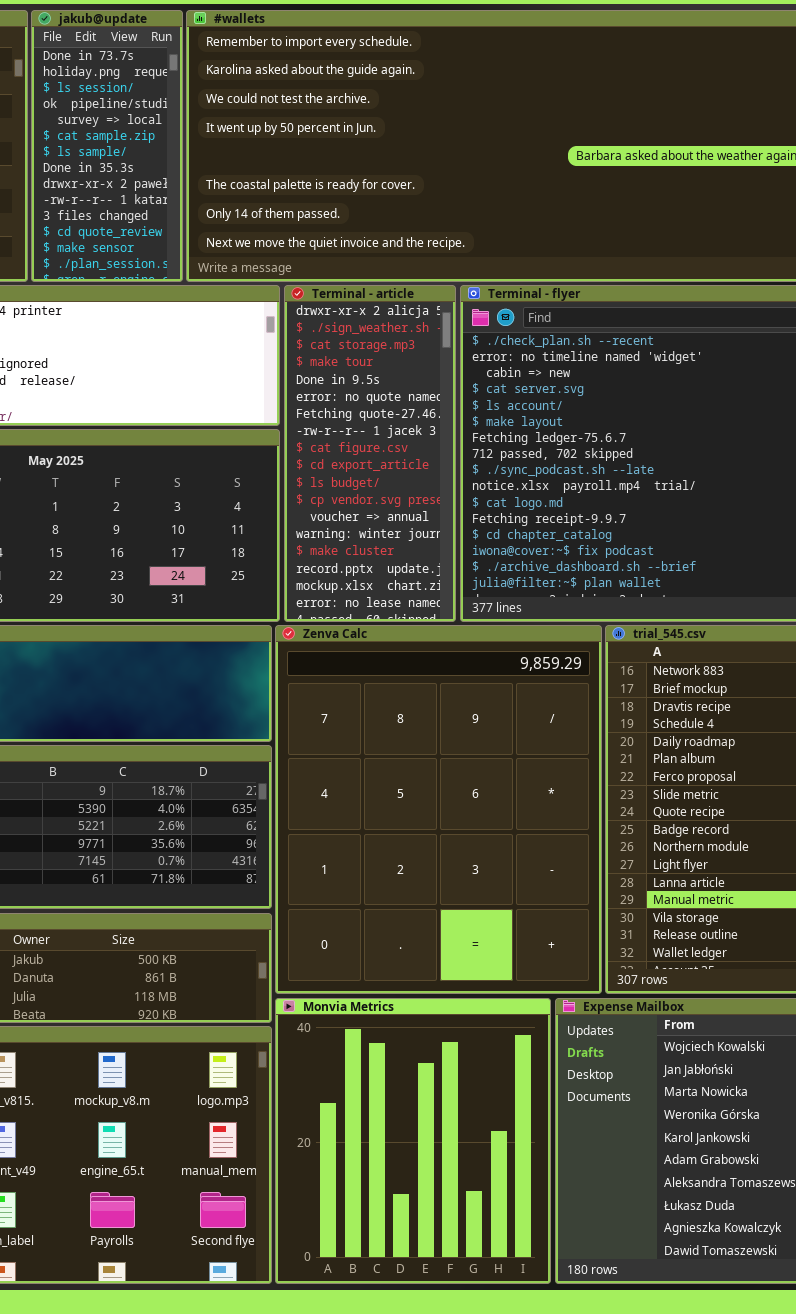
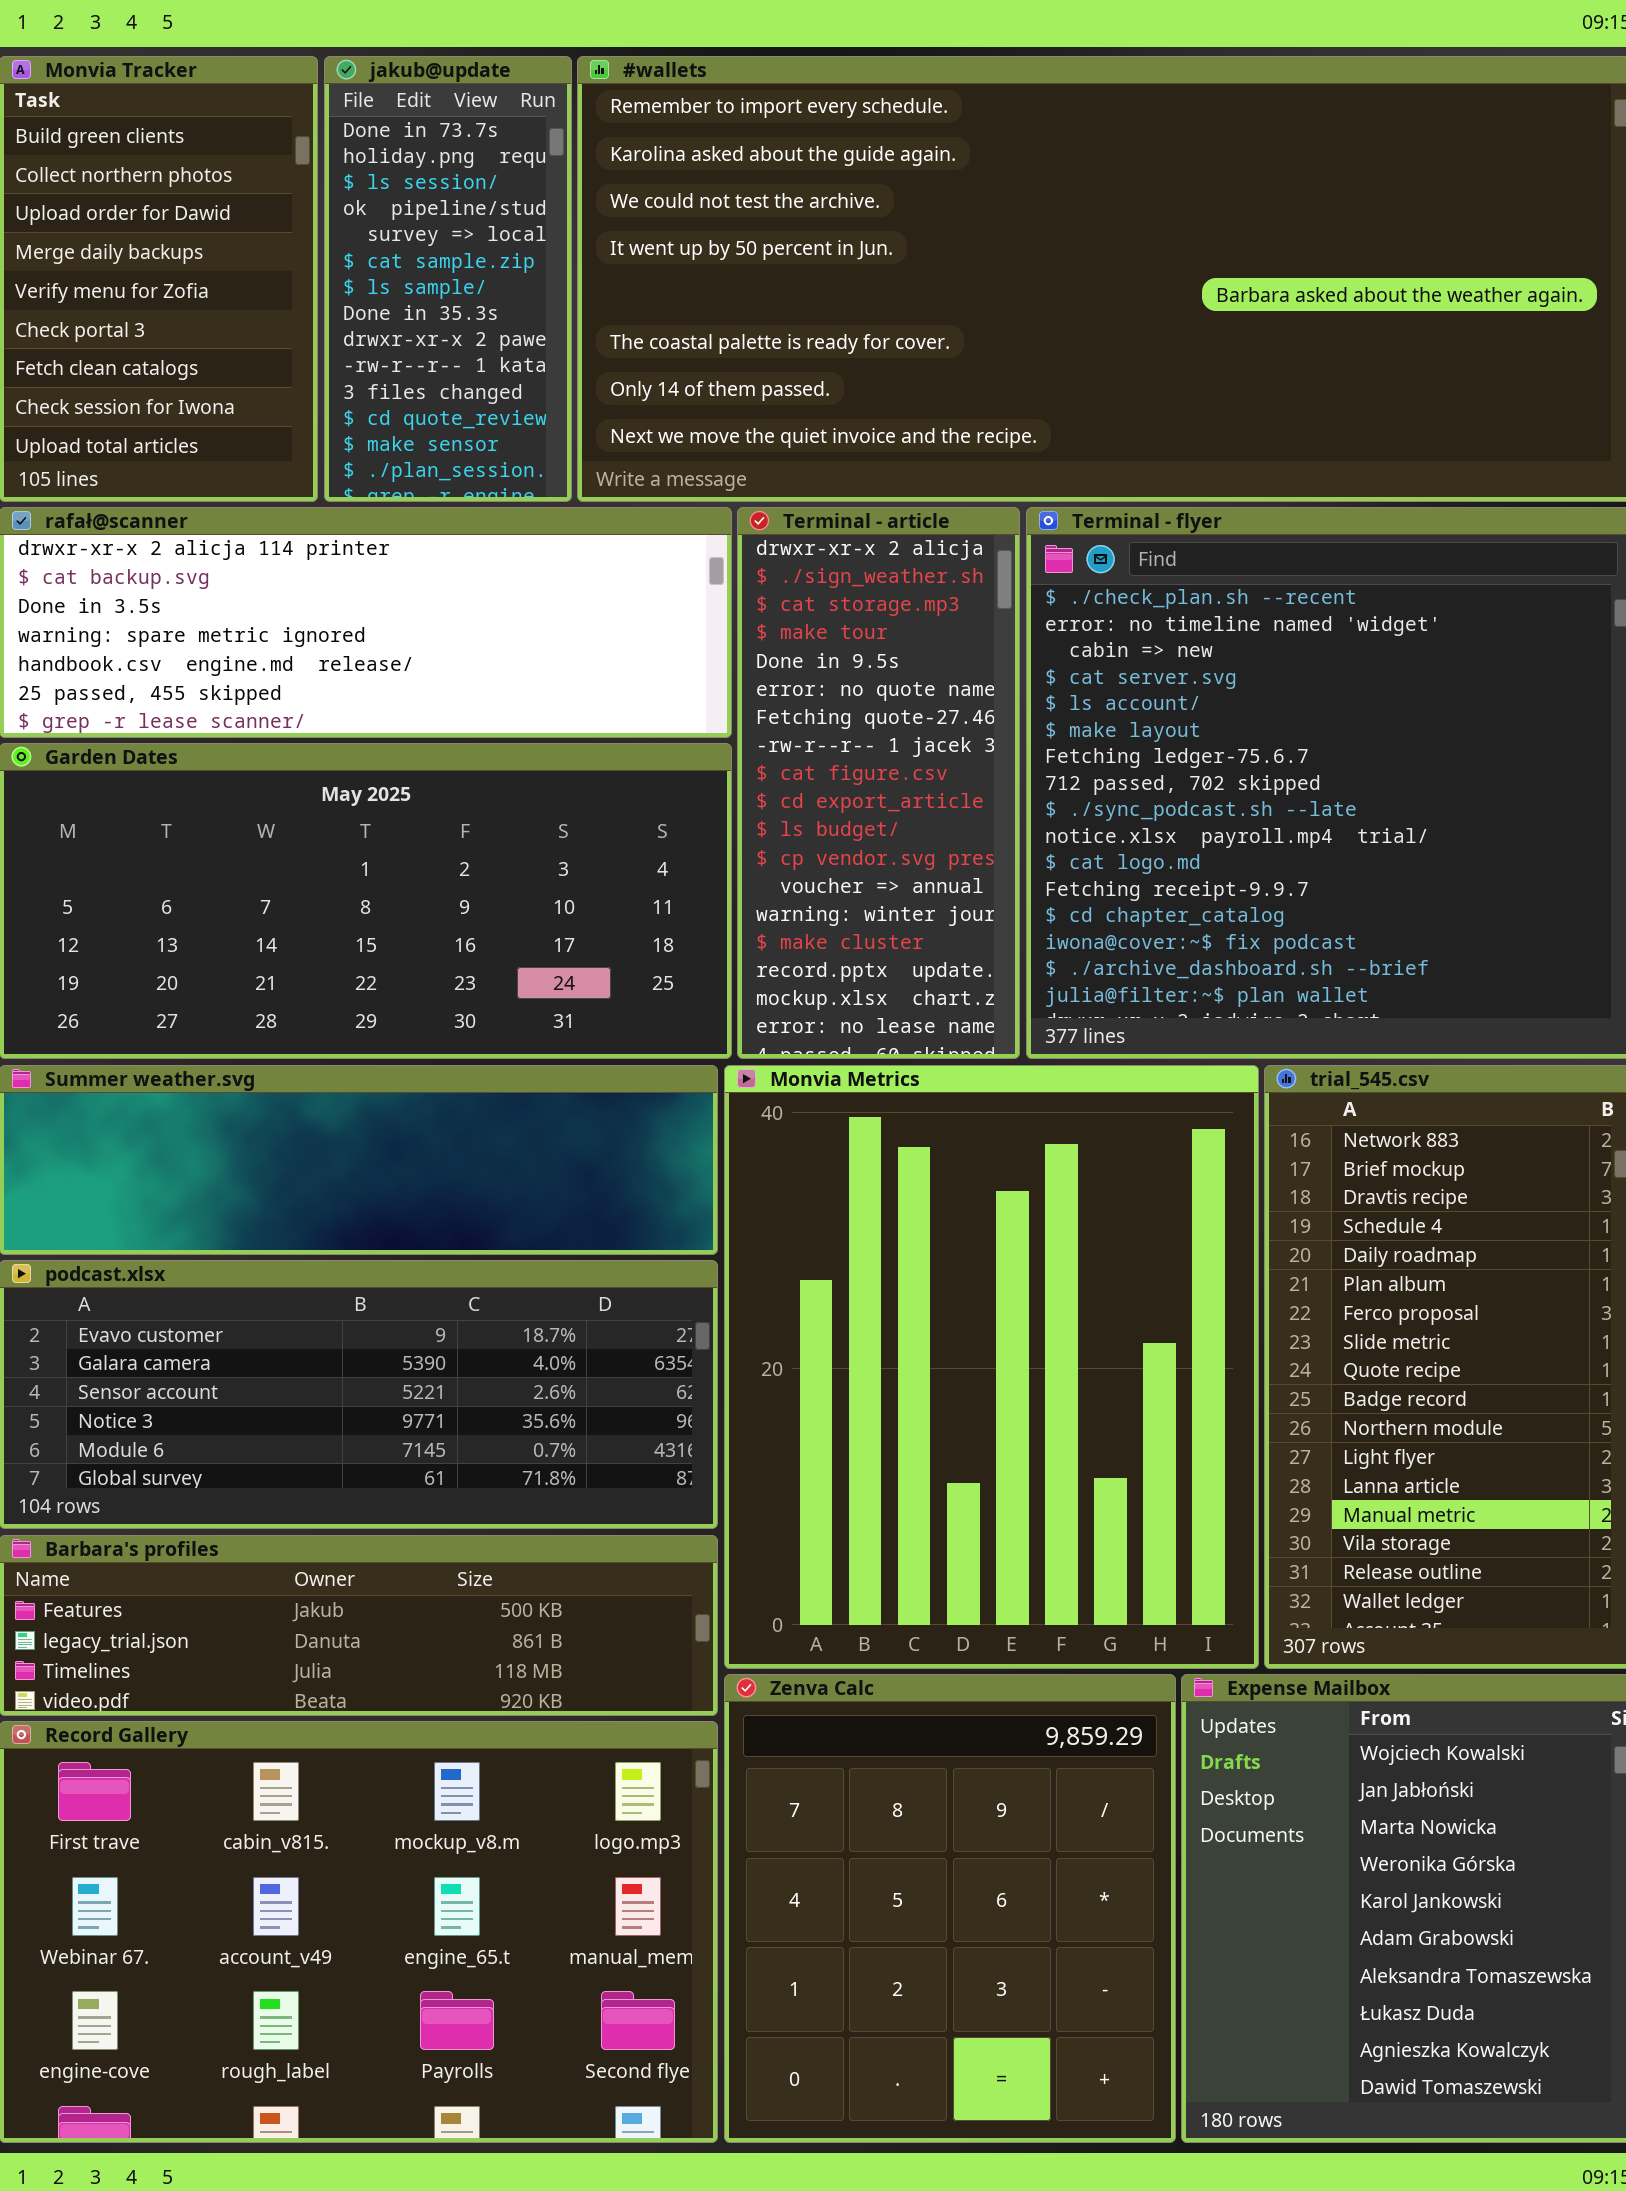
Zenva Calc: [275,625,602,994] -> [724,1674,1176,2143], moved, resized
Monvia Metrics: [275,998,551,1284] -> [724,1065,1259,1669], moved, resized

